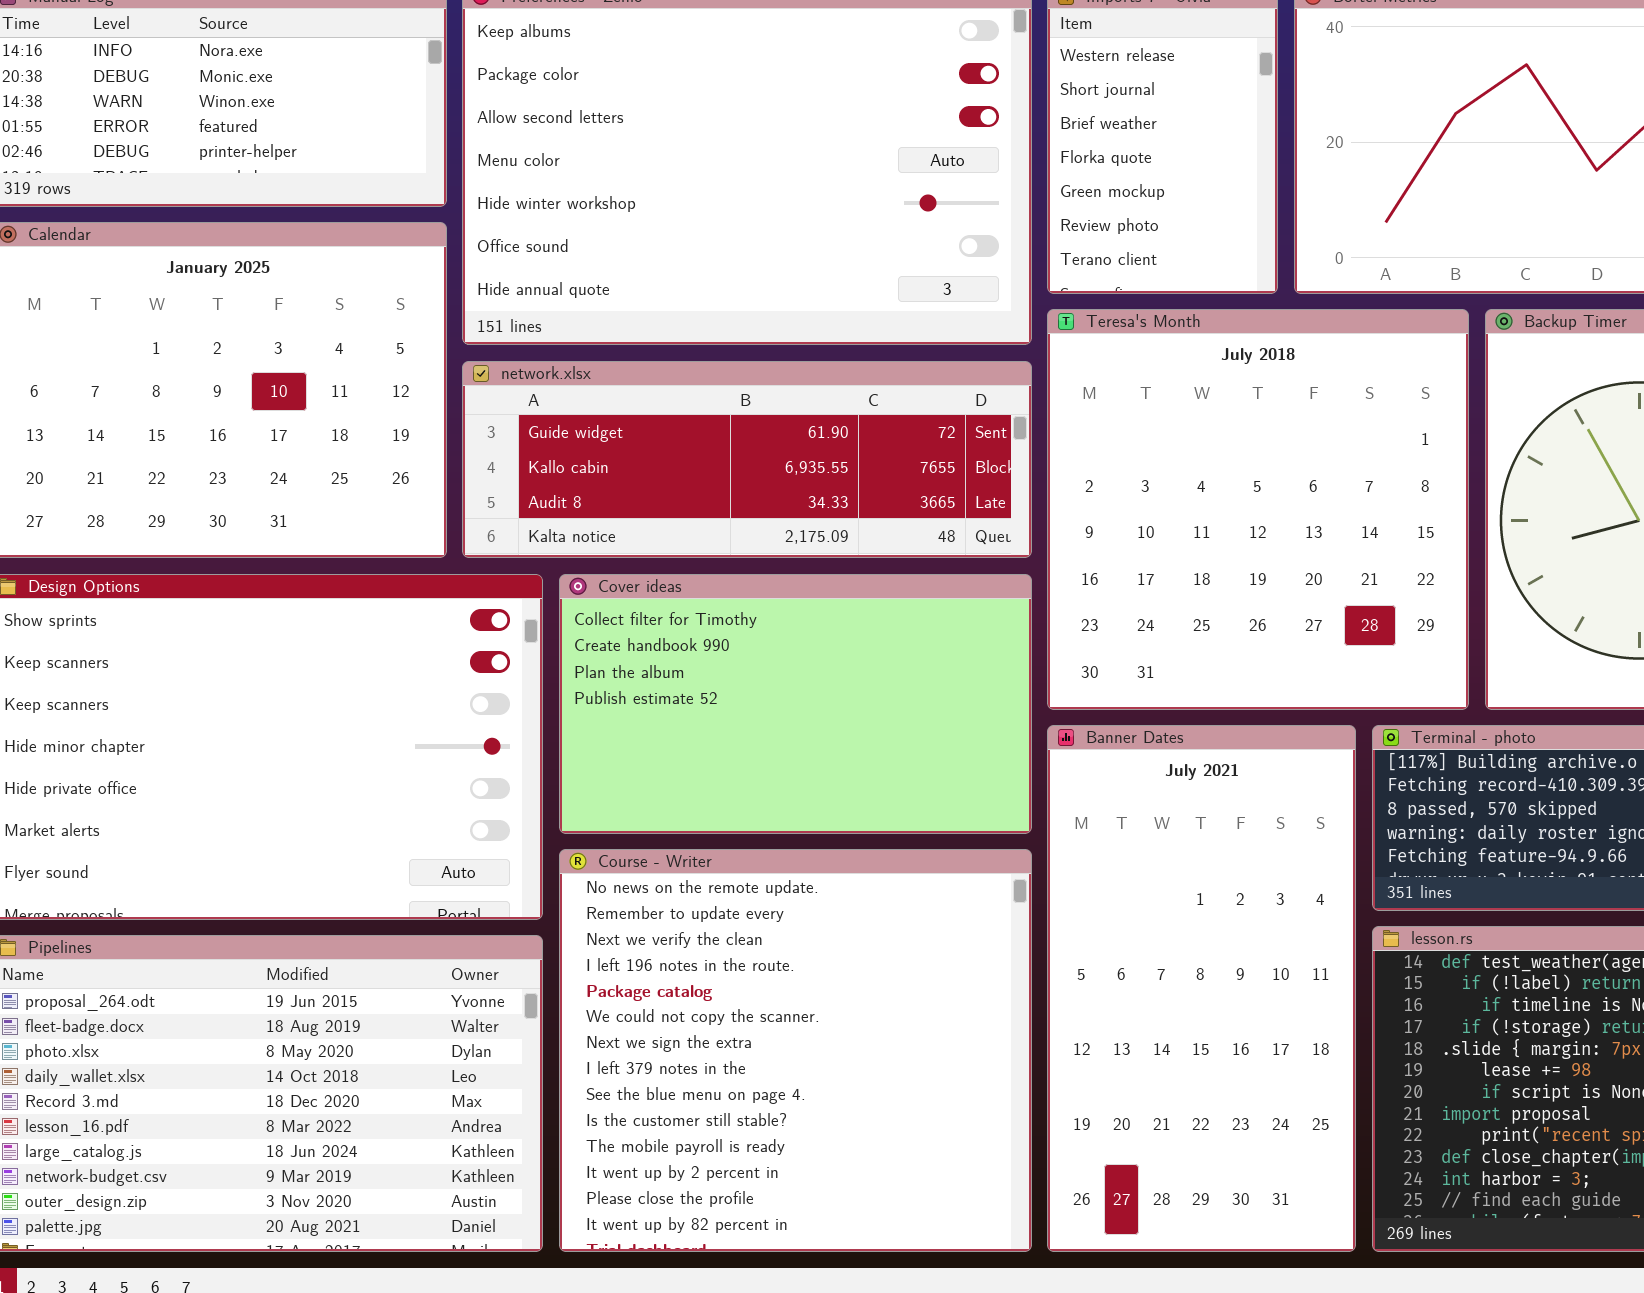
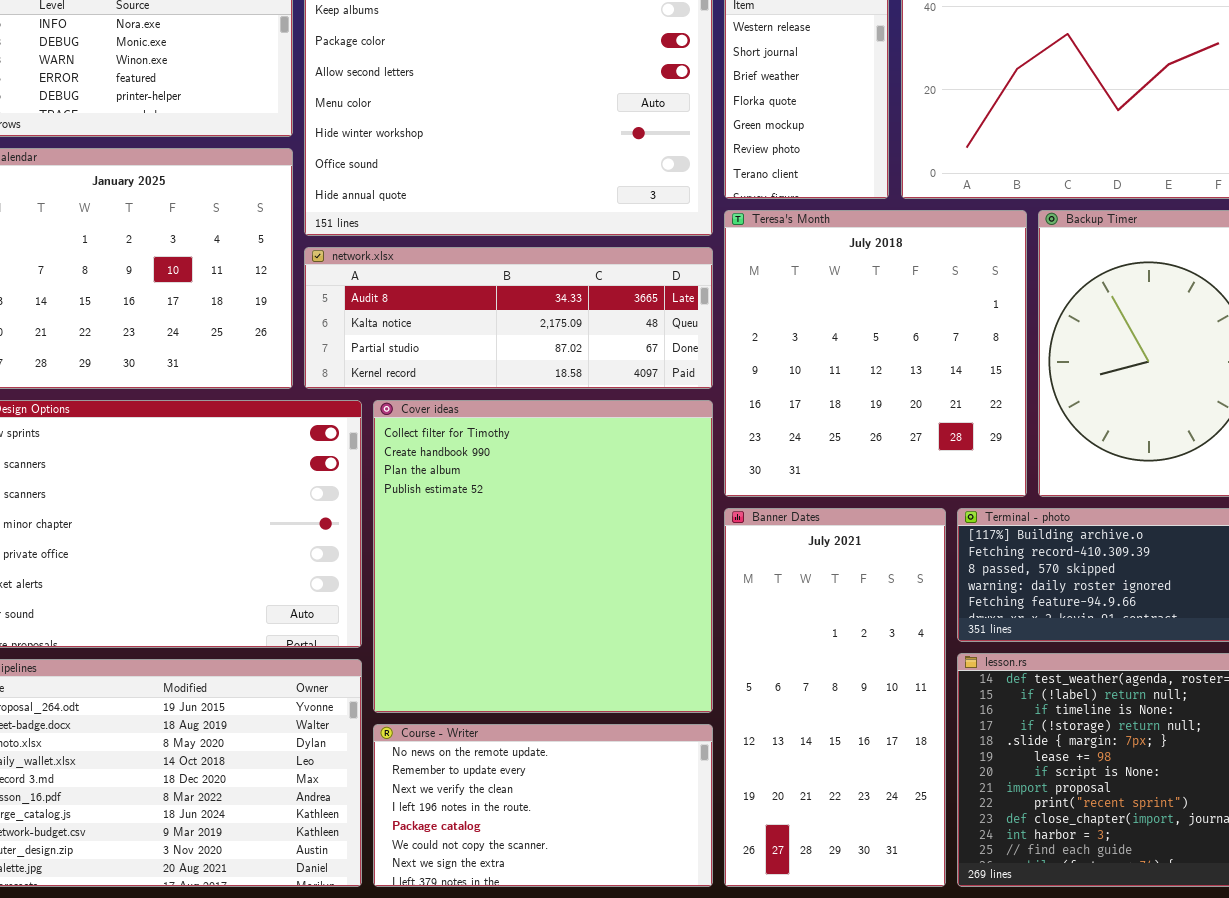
network.xlsx: [462,361,1032,558] -> [304,247,713,389], scrolled down 2 rows
Cover ideas: [559,574,1032,834] -> [373,400,713,713], resized
Course - Writer: [559,849,1032,1252] -> [373,724,713,887], resized

